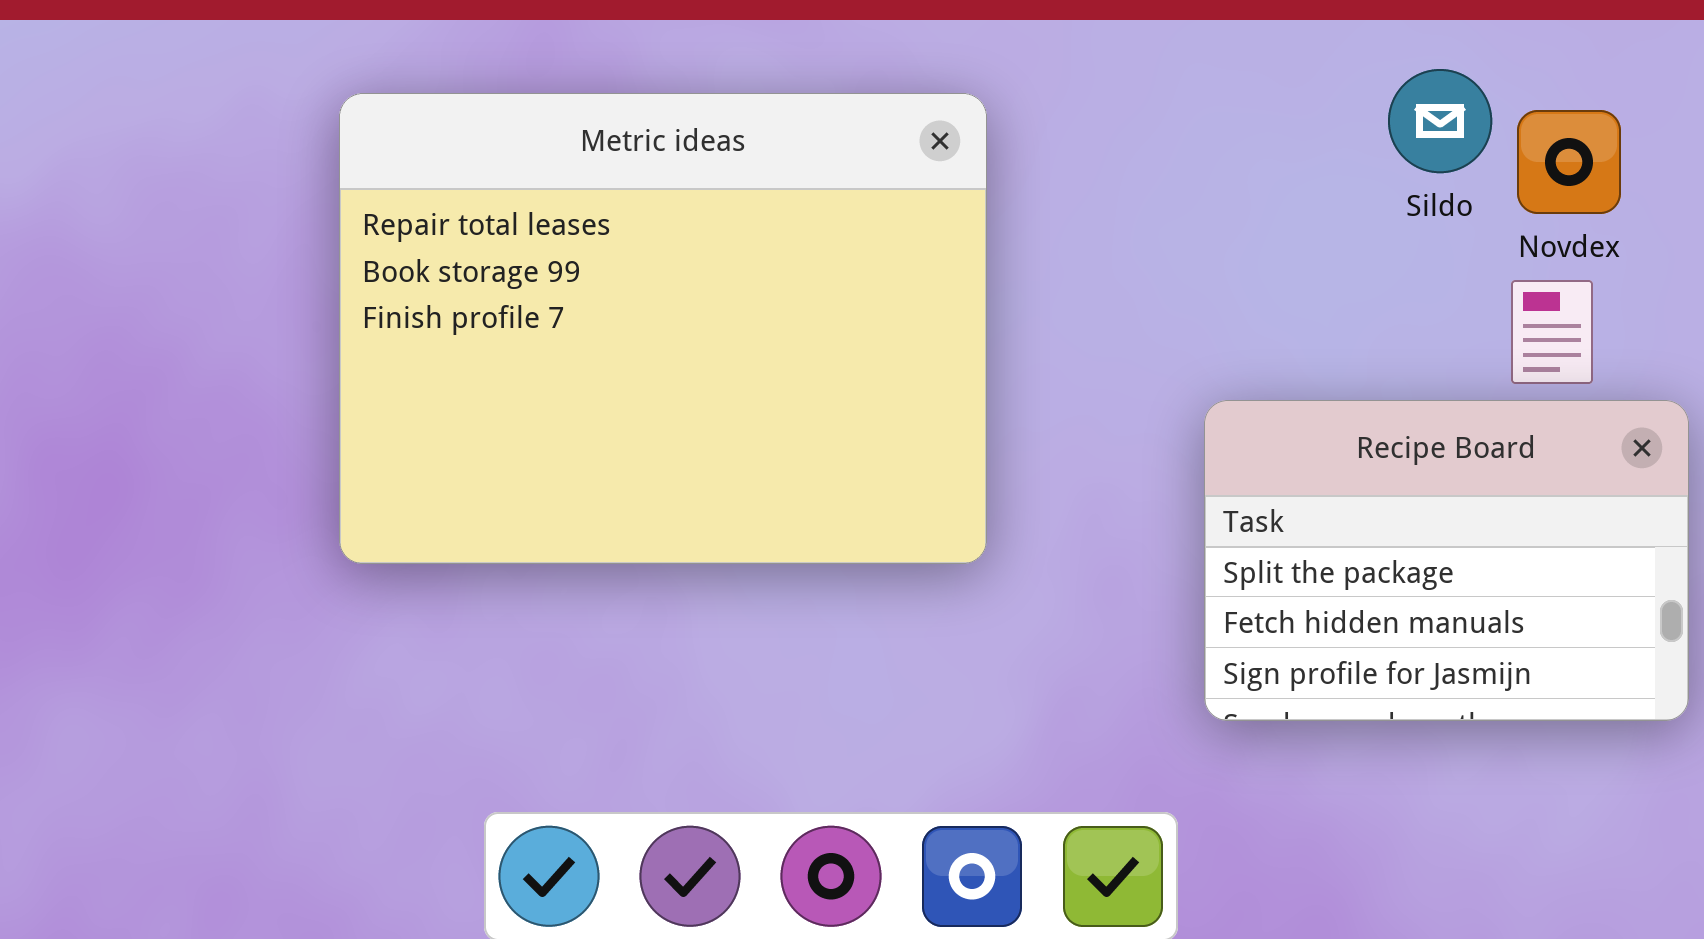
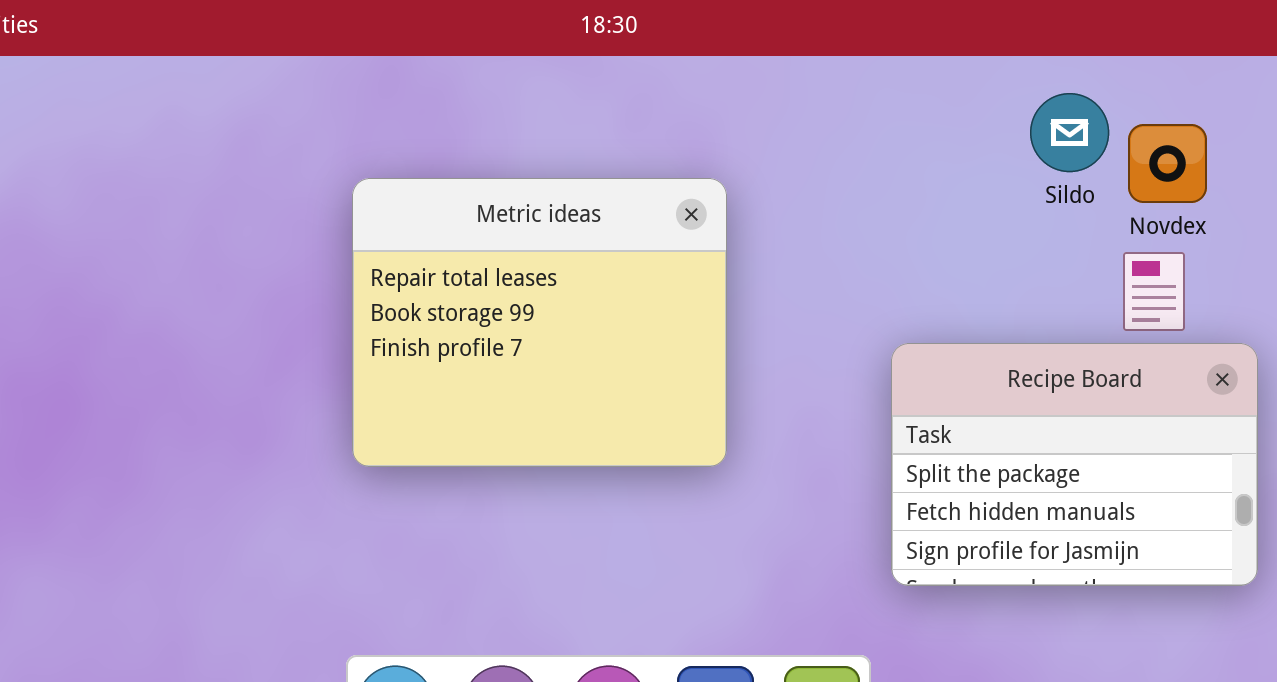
Metric ideas: [339,93,987,564] -> [352,178,727,467], resized

